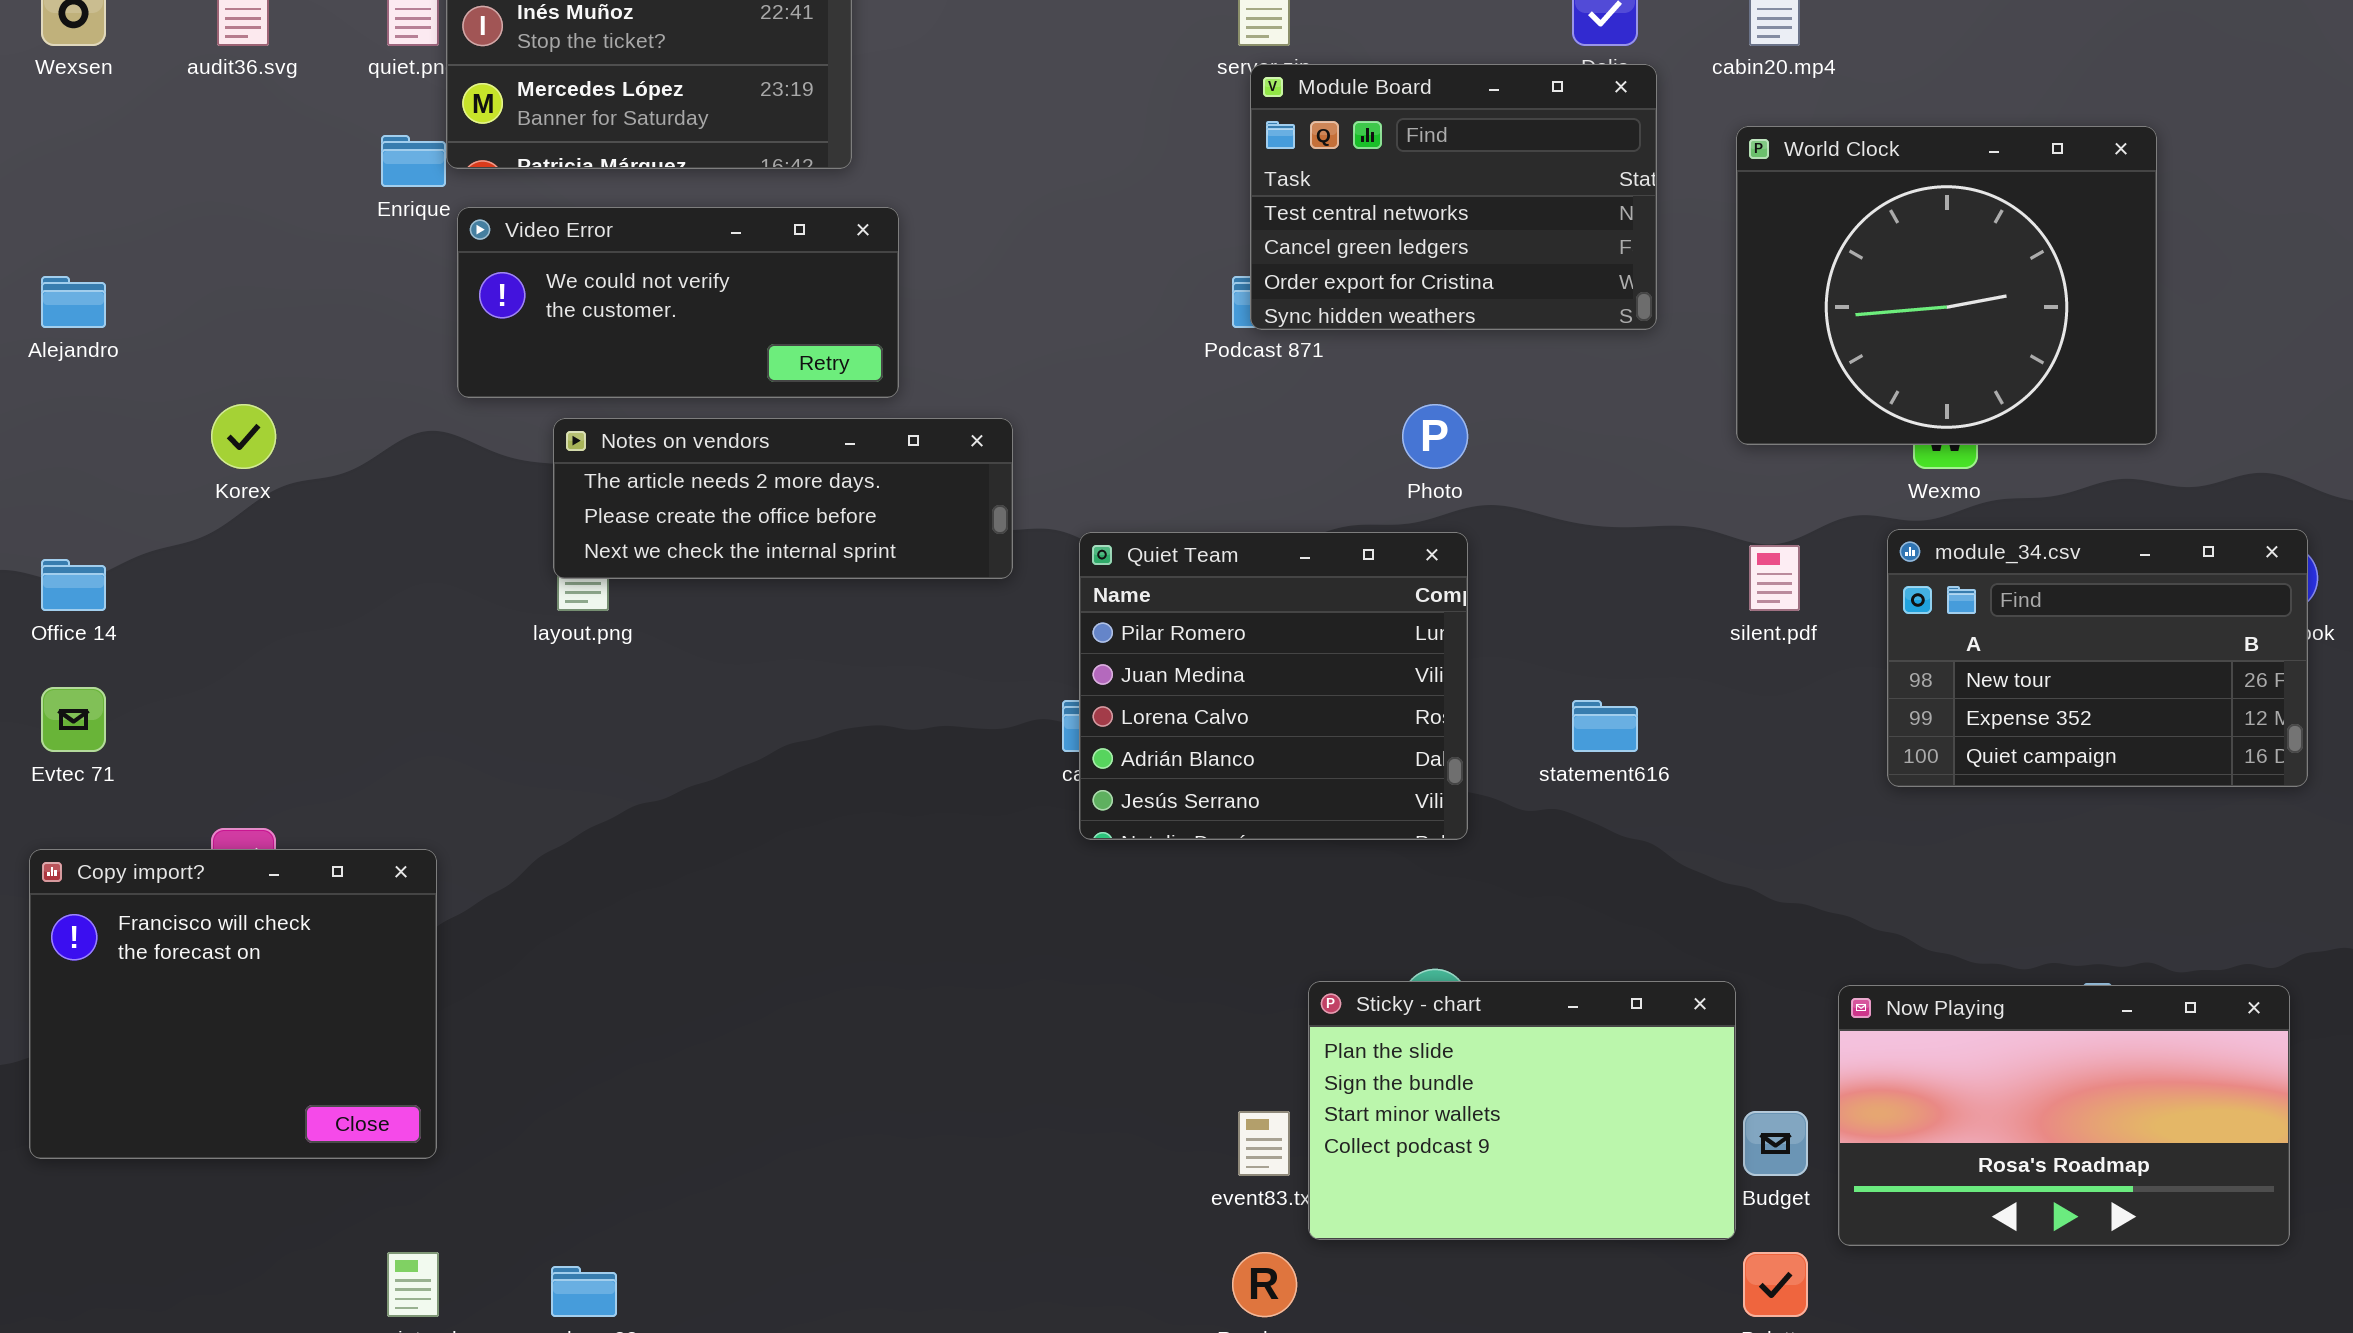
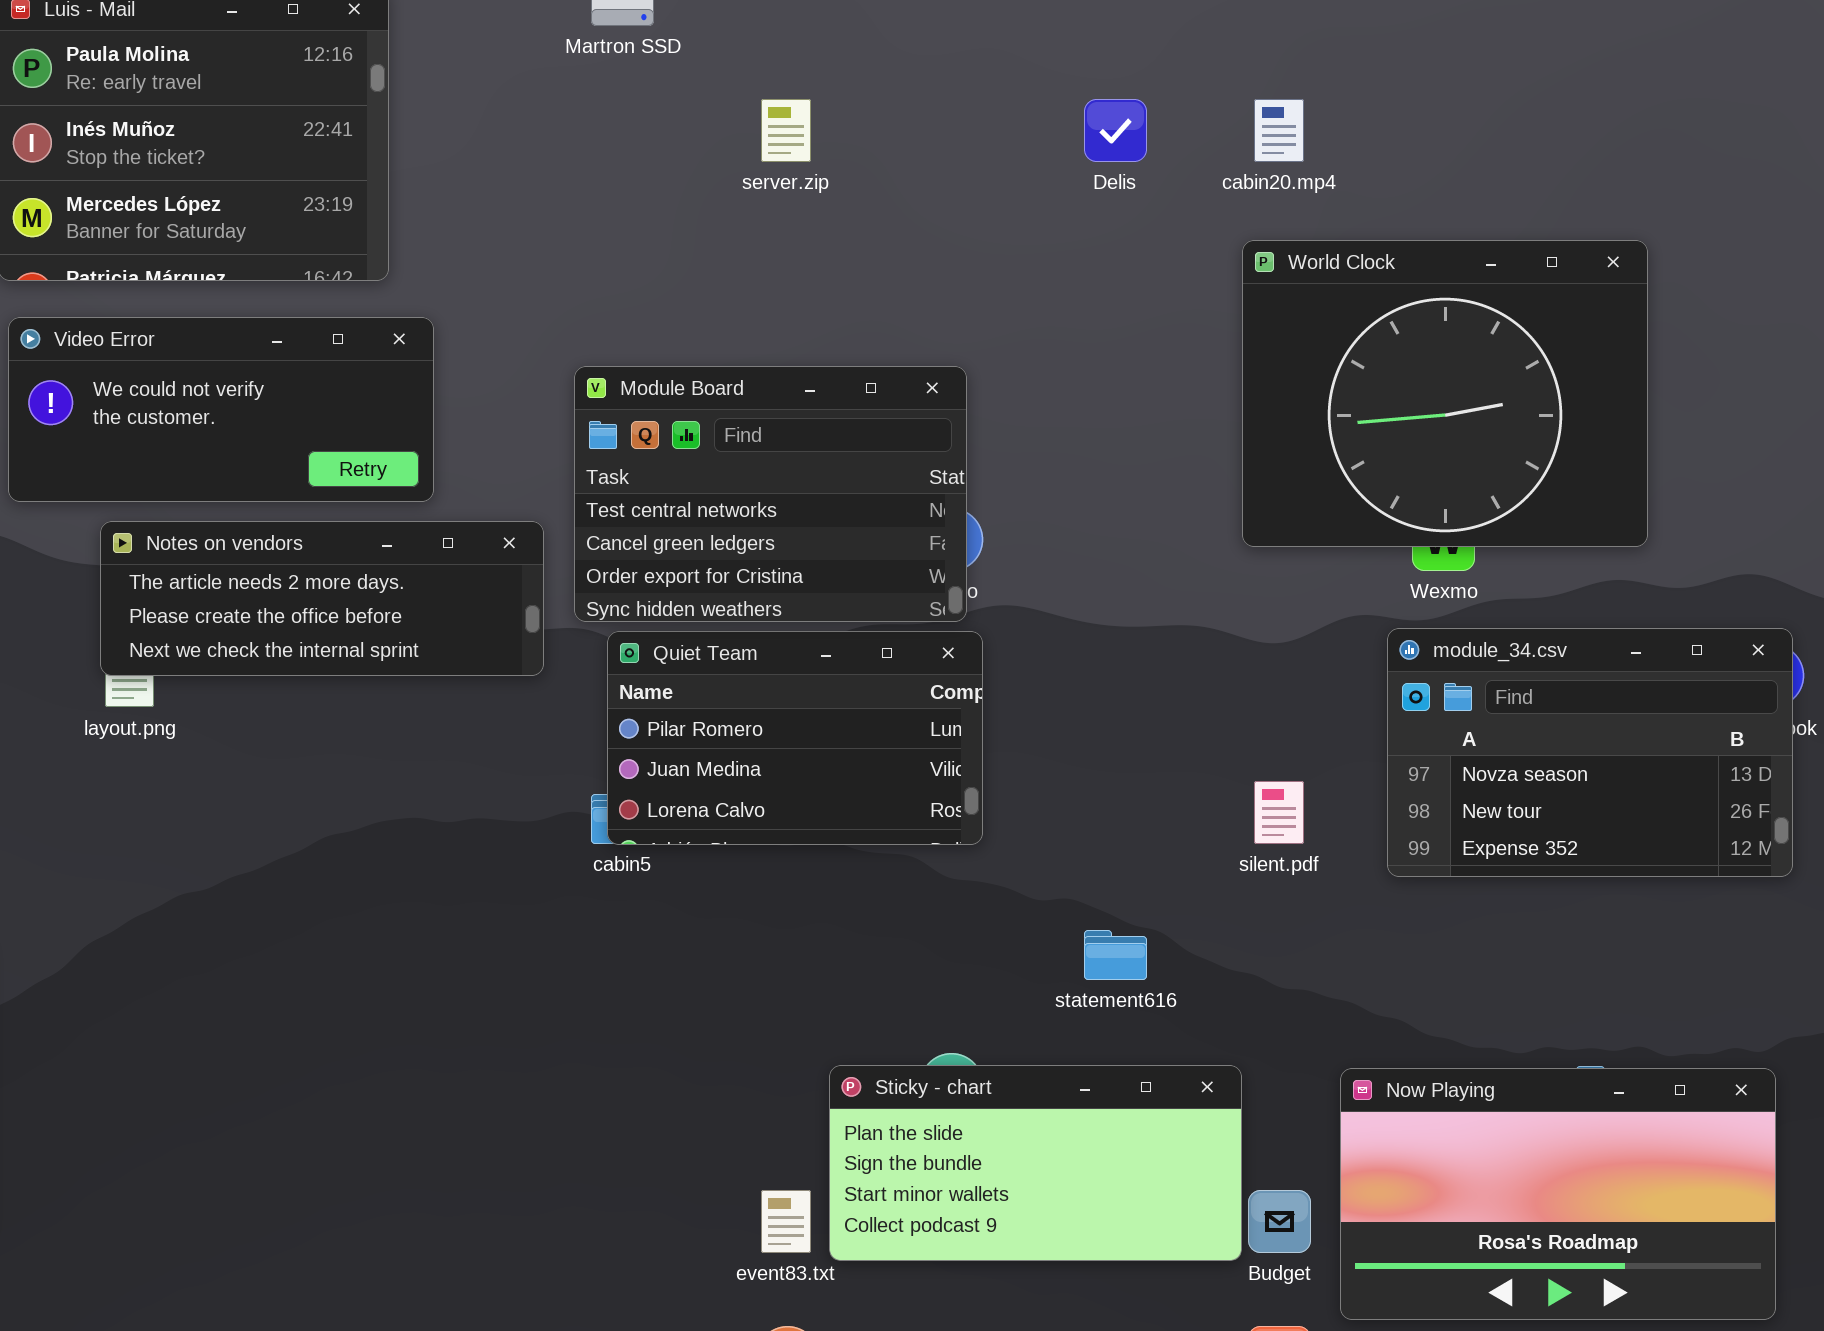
Module Board: [1250,64,1657,330] -> [574,366,967,622], moved
module_34.csv: [1887,529,2308,787] -> [1387,628,1793,877], scrolled up 1 row
Quiet Team: [1079,532,1468,840] -> [607,631,983,845], resized
silent.pdf: [1749,545,1800,611] -> [1254,781,1304,844], moved
statement616: [1572,700,1638,752] -> [1084,930,1147,980], moved
Sticky - chart: [1308,981,1736,1240] -> [829,1065,1242,1261], resized

